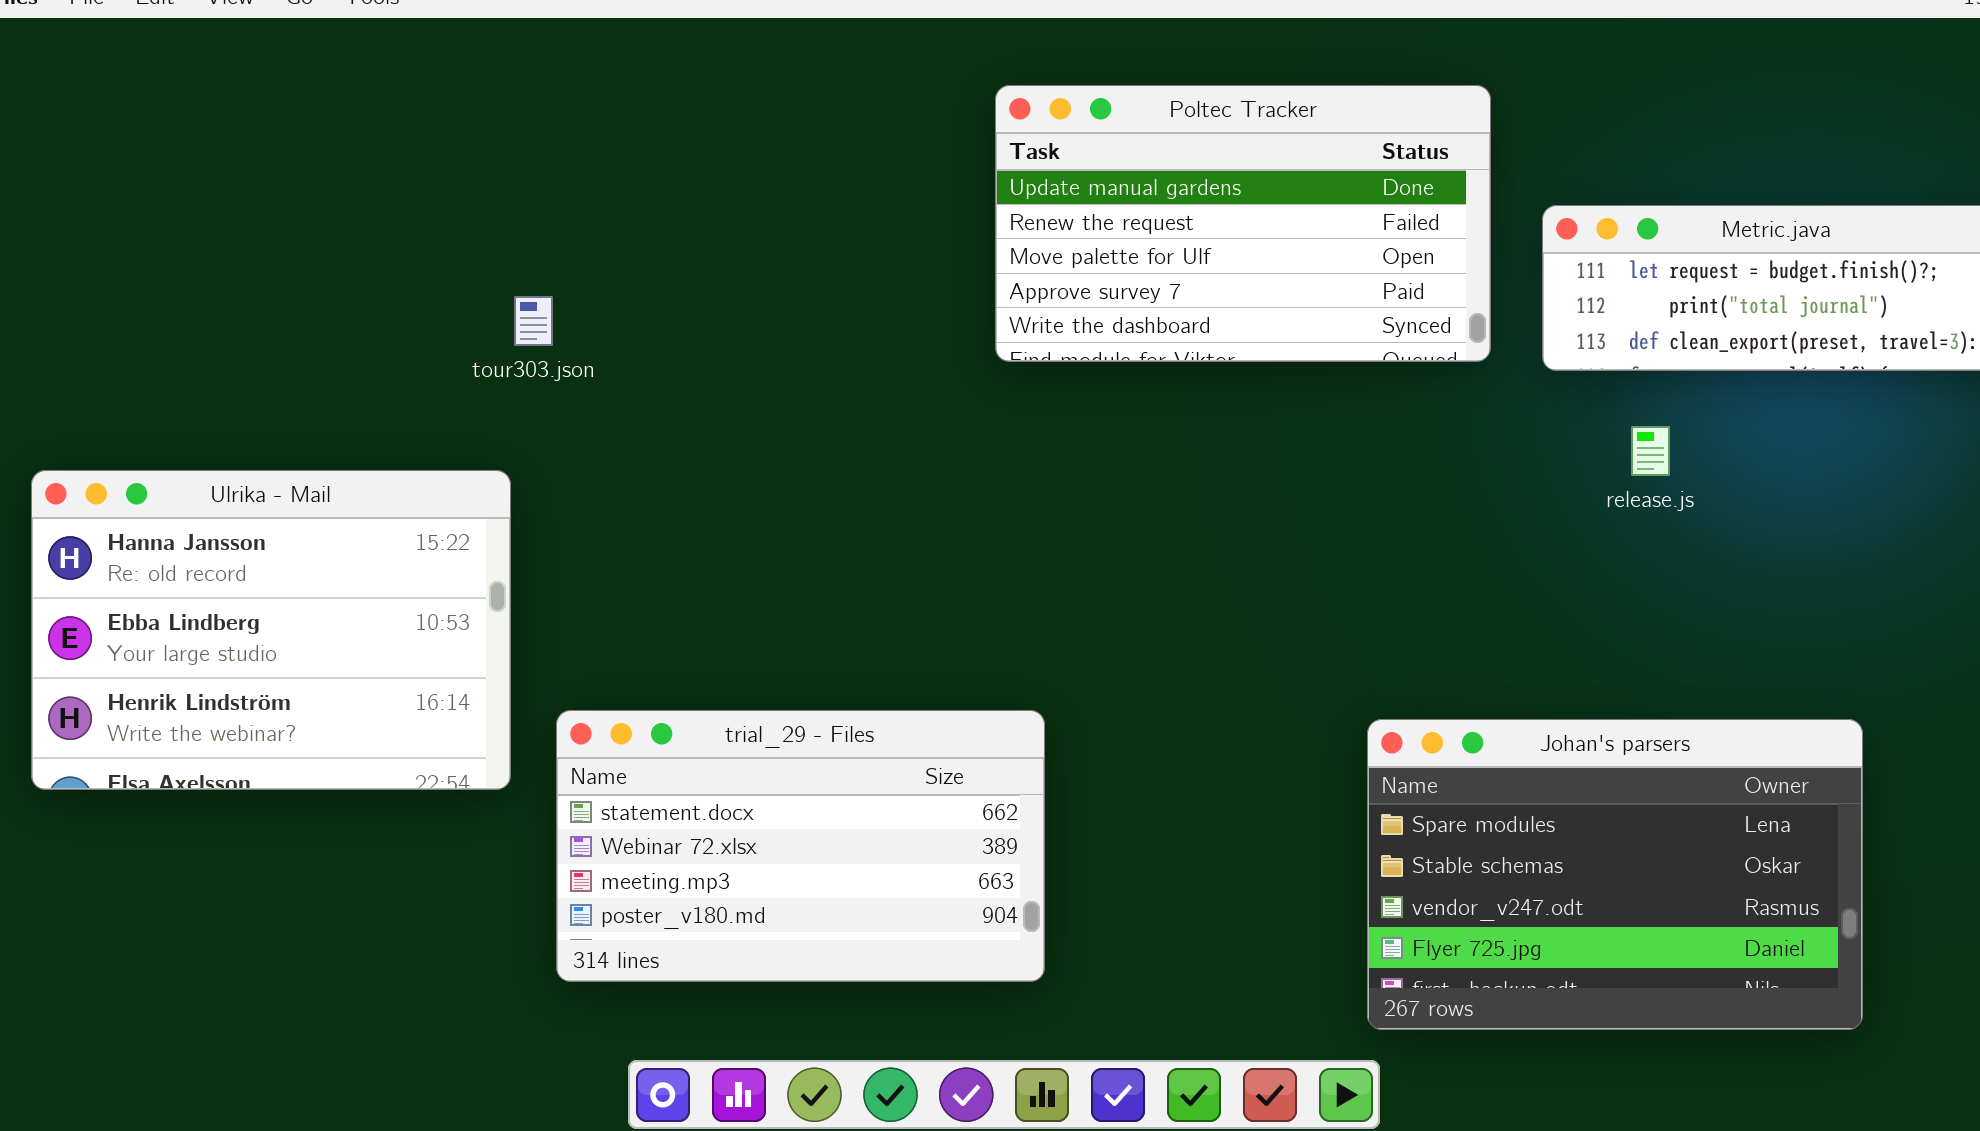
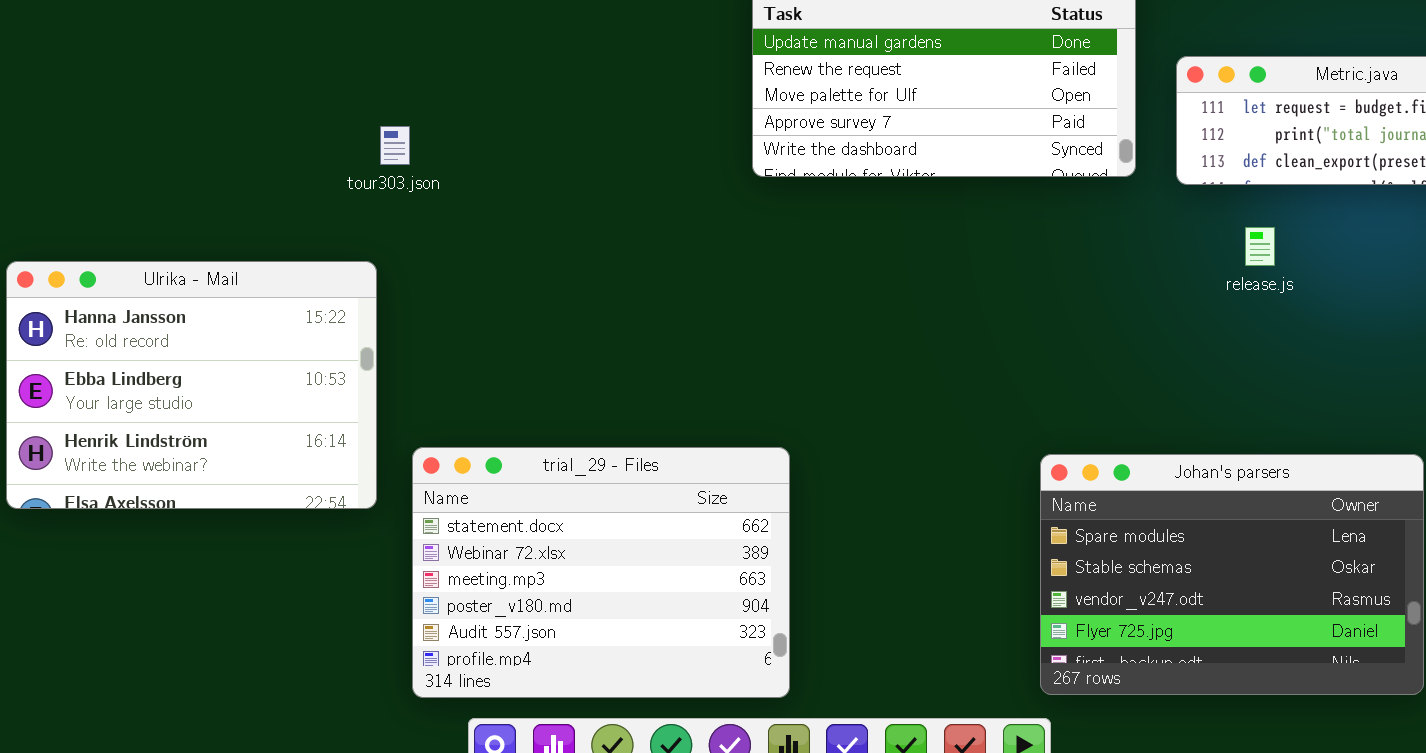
trial_29 - Files: [556,710,1045,982] -> [412,447,790,698], resized

